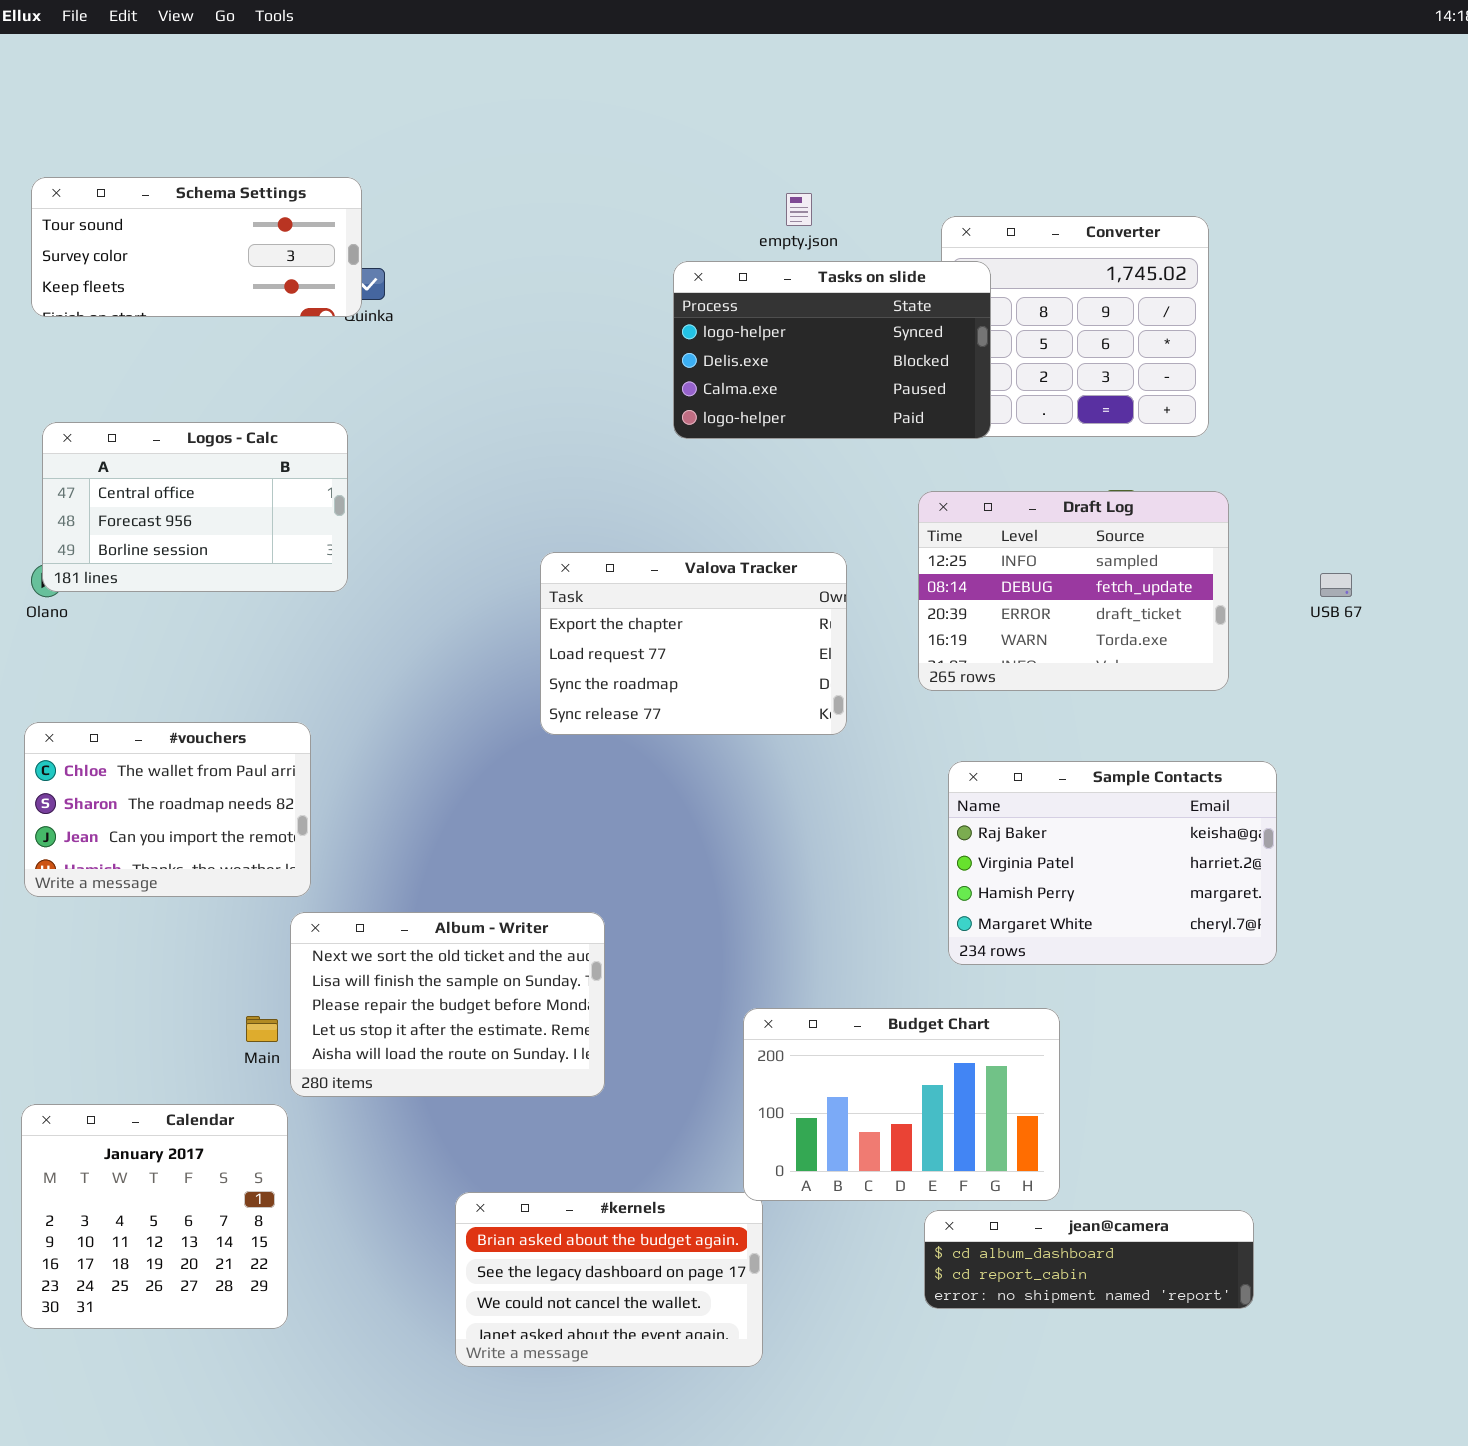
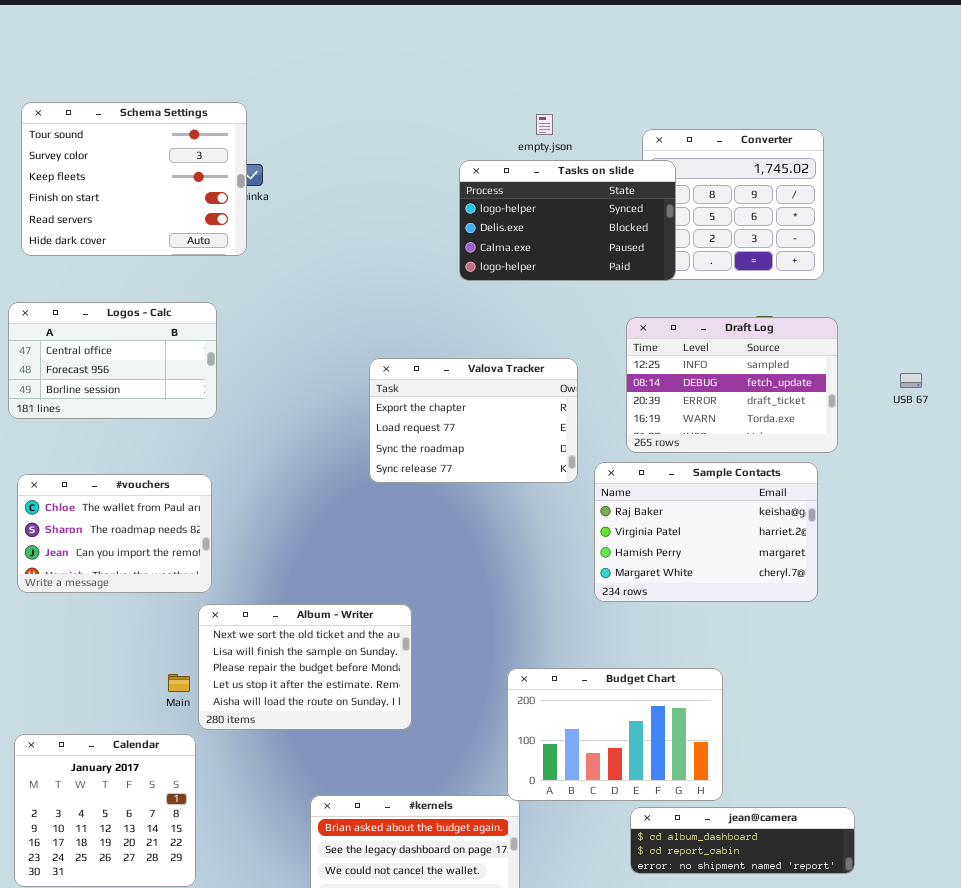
Schema Settings: [31,177,362,317] -> [21,102,247,256], resized
Logos - Calc: [42,422,348,592] -> [8,302,217,419], moved
Sample Contacts: [948,761,1277,965] -> [594,462,818,602], moved

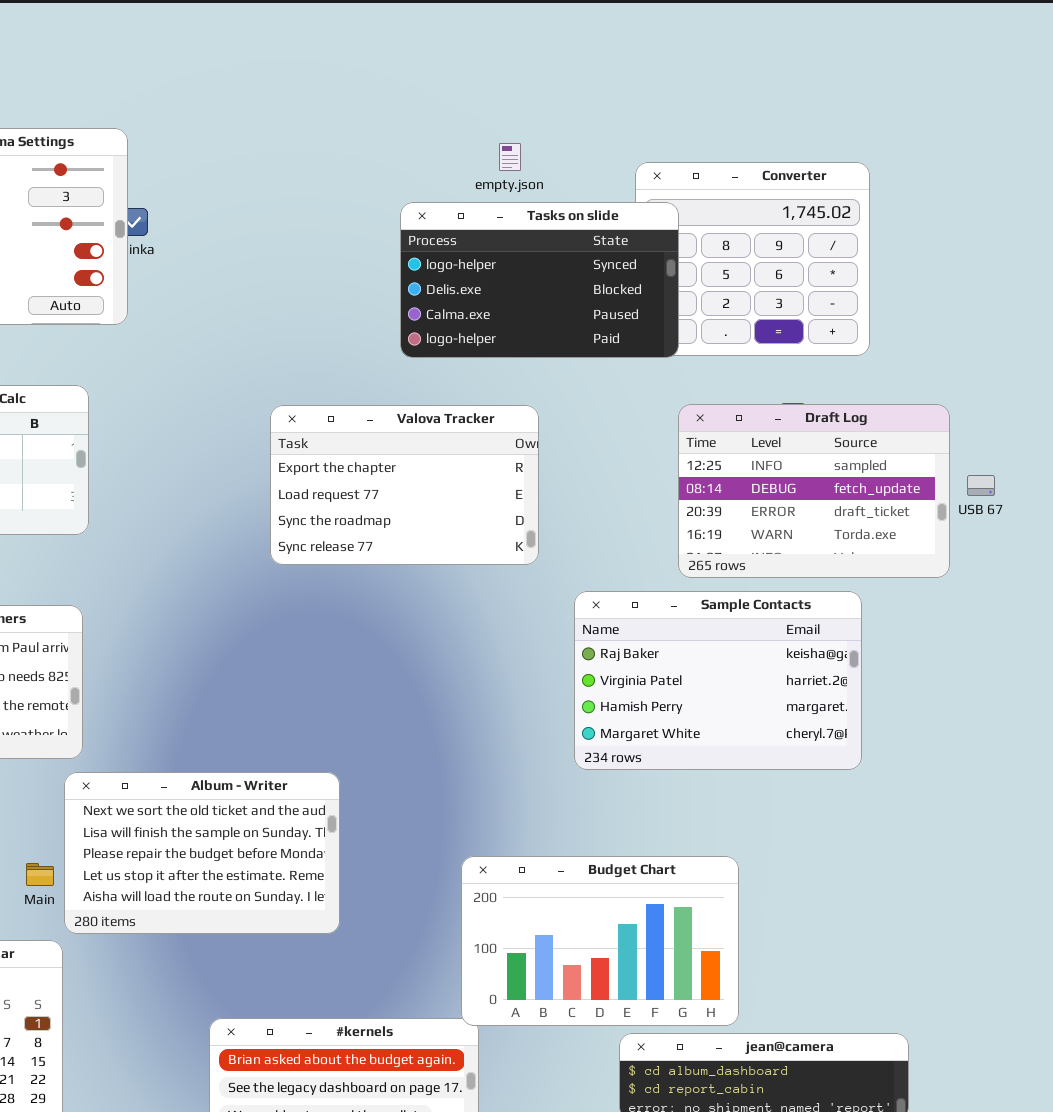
Draft Log: [626,317,838,453] -> [678,404,950,578], moved
Valova Tracker: [369,358,578,483] -> [270,405,539,565], moved

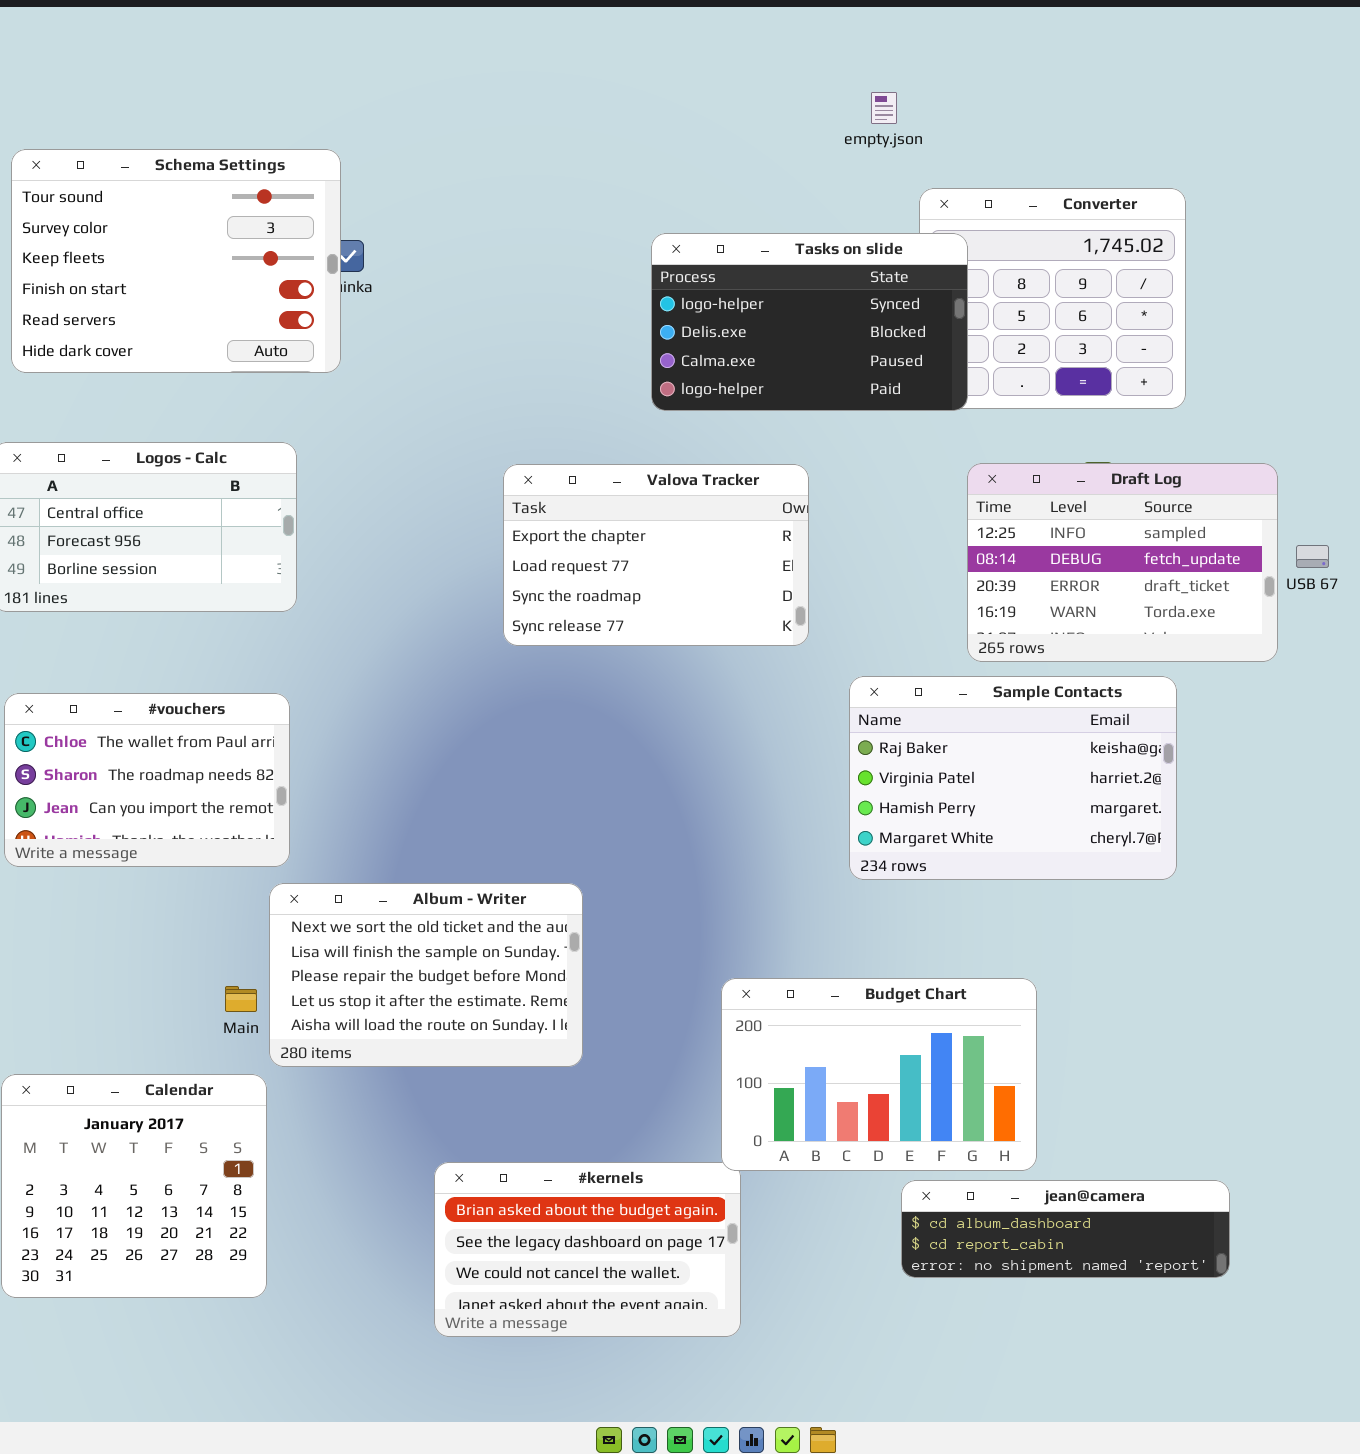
empty.json: [499,143,521,171] -> [871,92,897,124], moved

